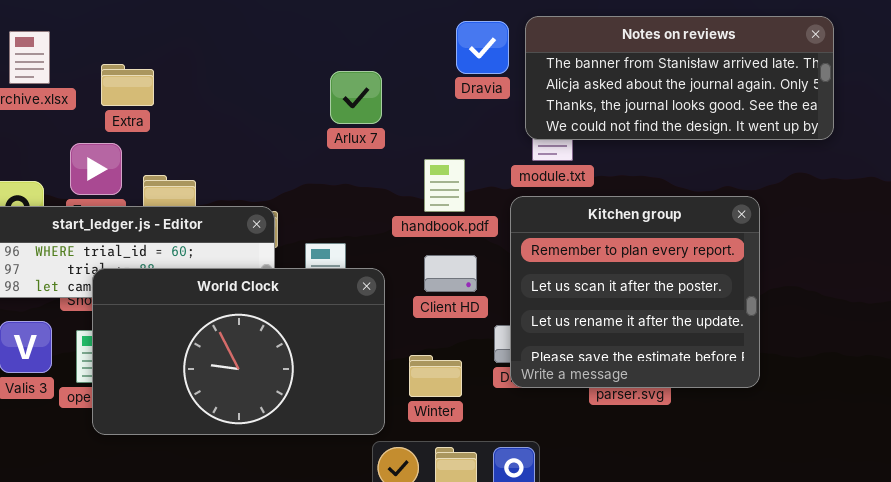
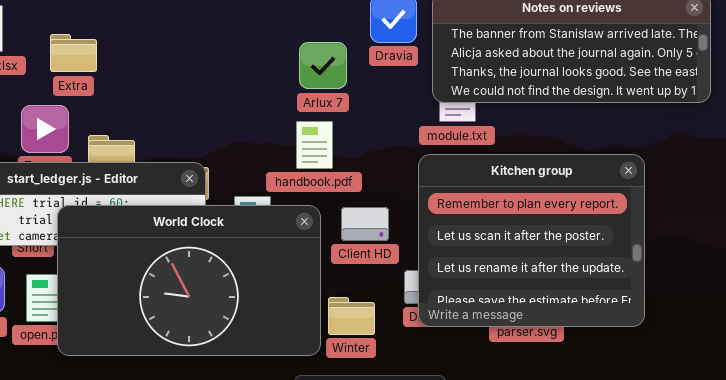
Arlux 7: [330,71,382,124] -> [299,42,347,89], moved
handbook.pdf: [424,159,465,212] -> [296,121,333,169], moved
World Clock: [92,268,385,435] -> [57,205,321,356], moved

